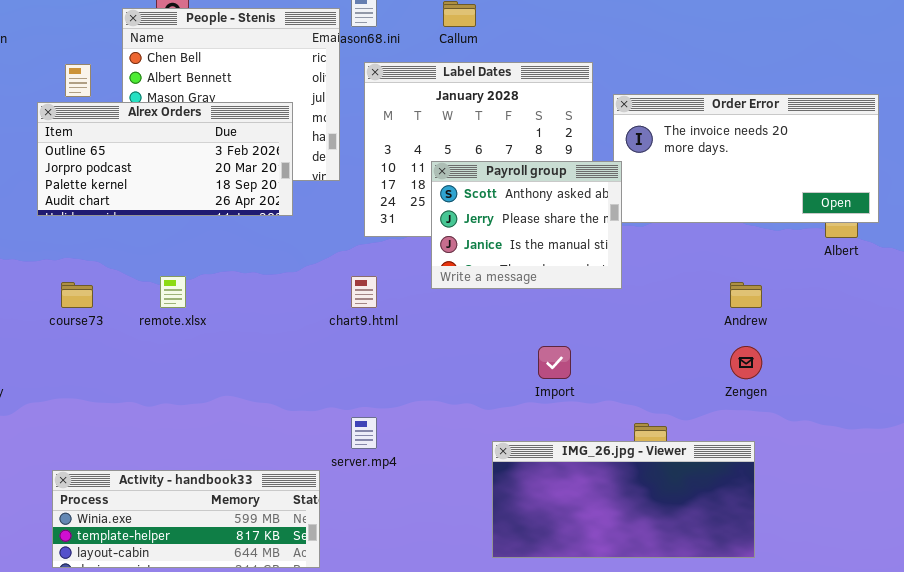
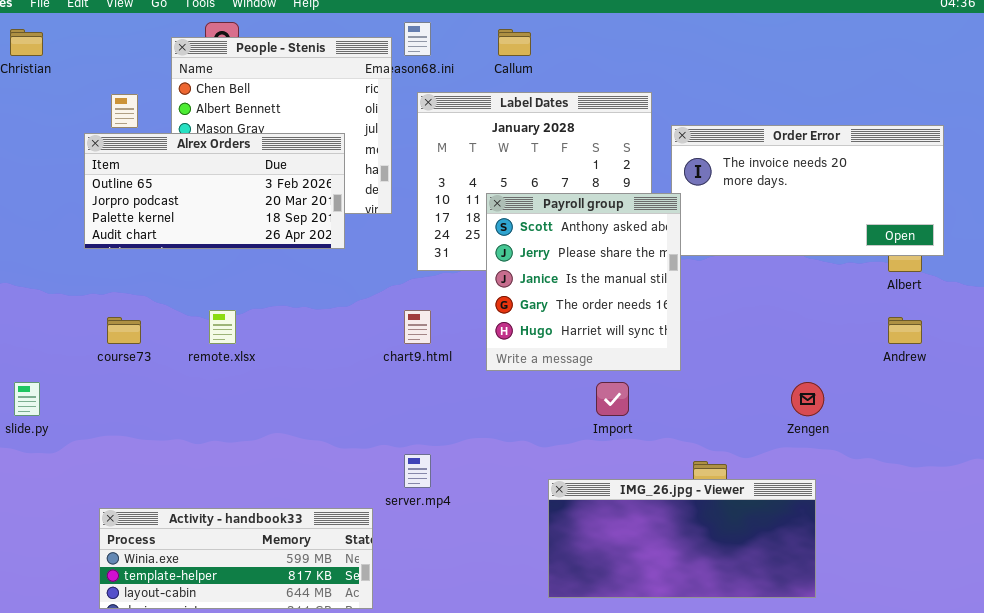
Payroll group: [431,161,622,289] -> [486,193,681,371], resized
Andrew: [730,282,762,308] -> [888,317,922,344], moved

